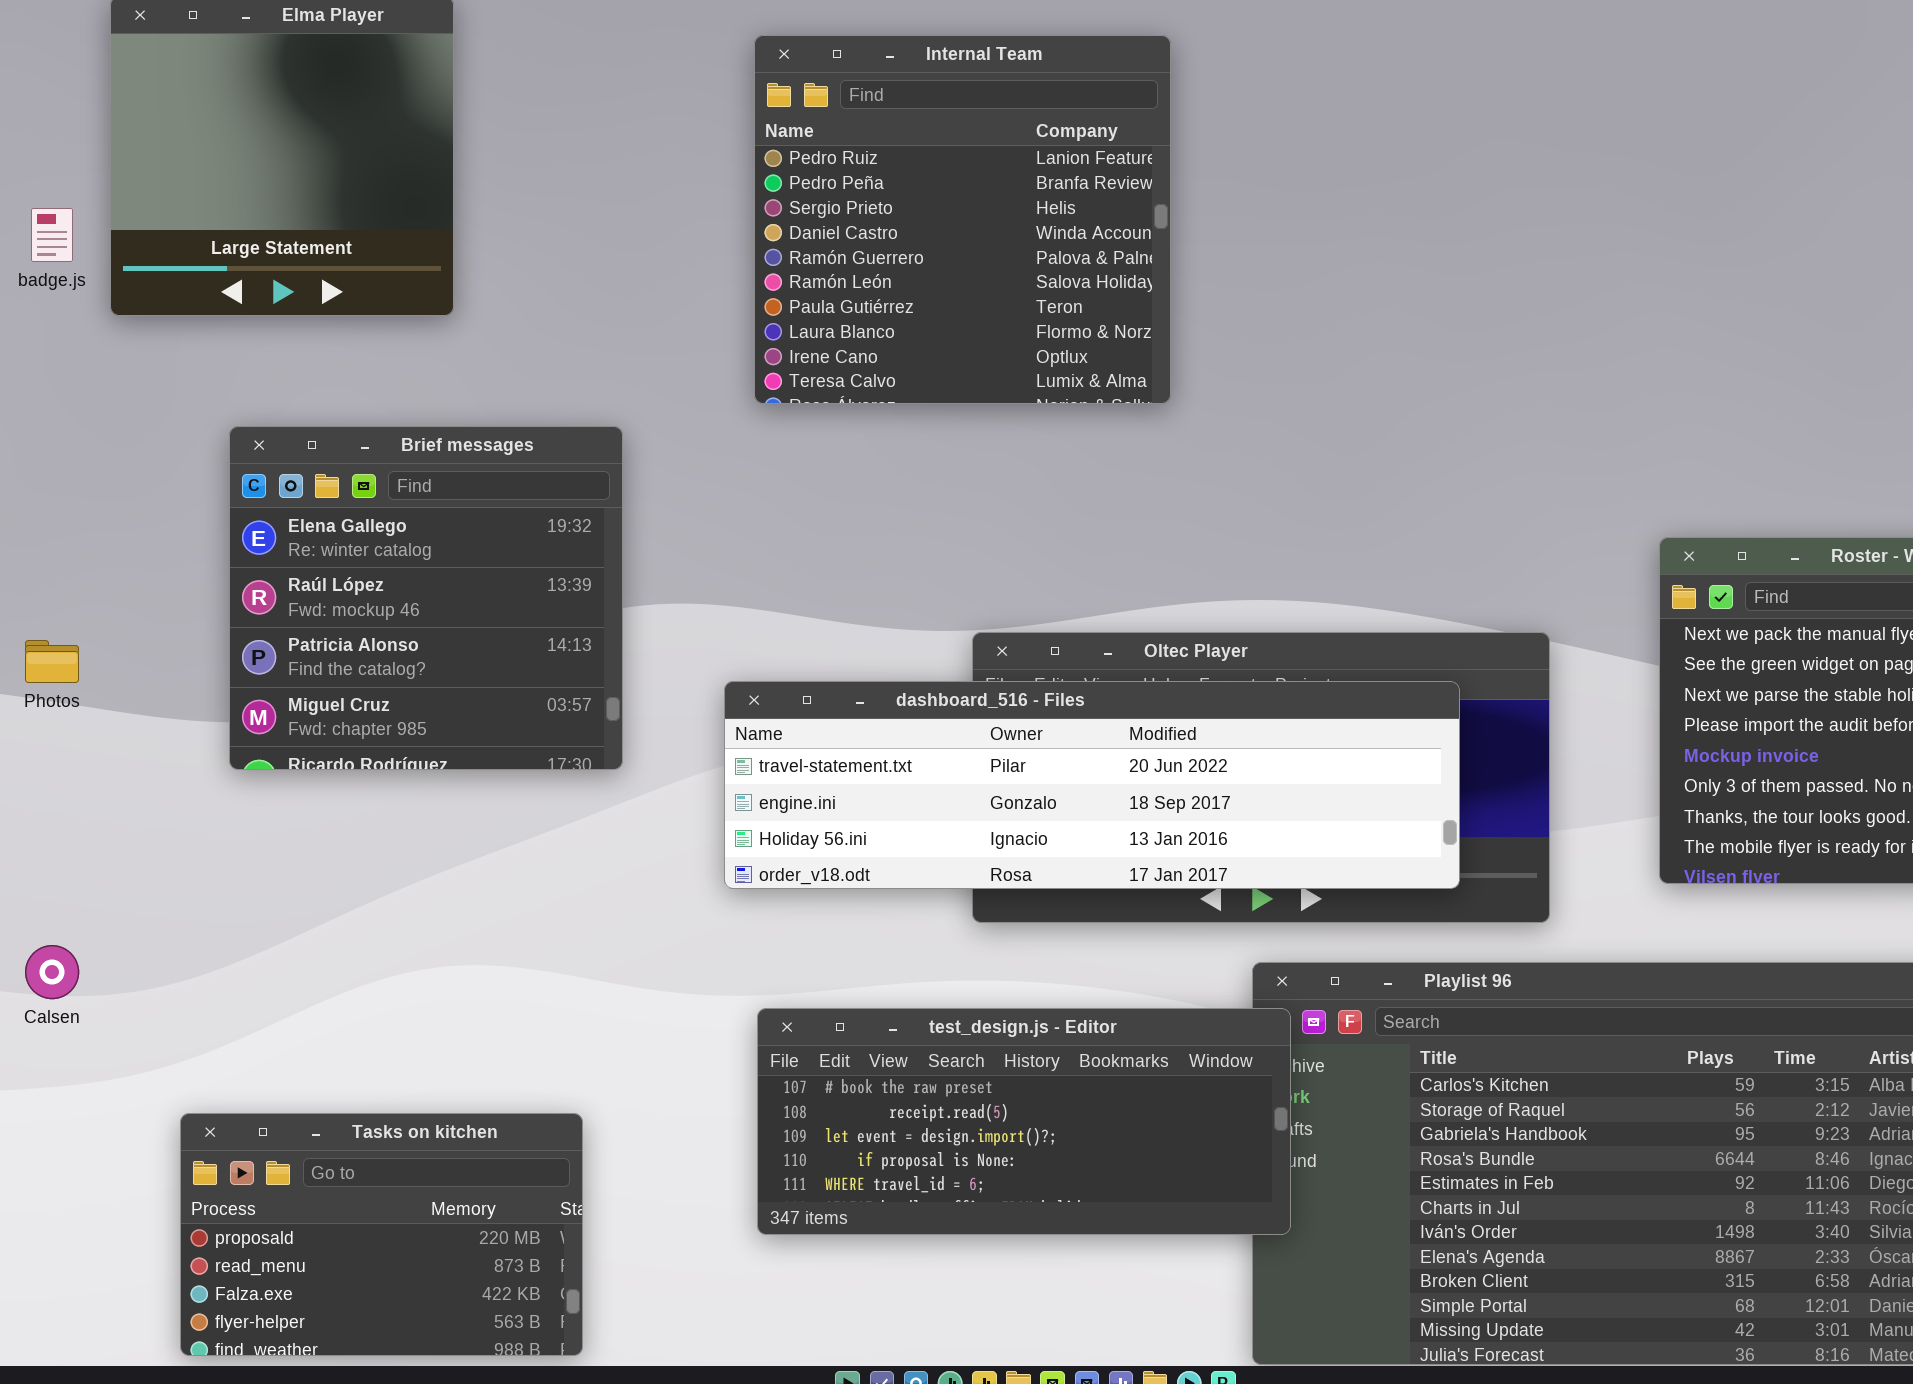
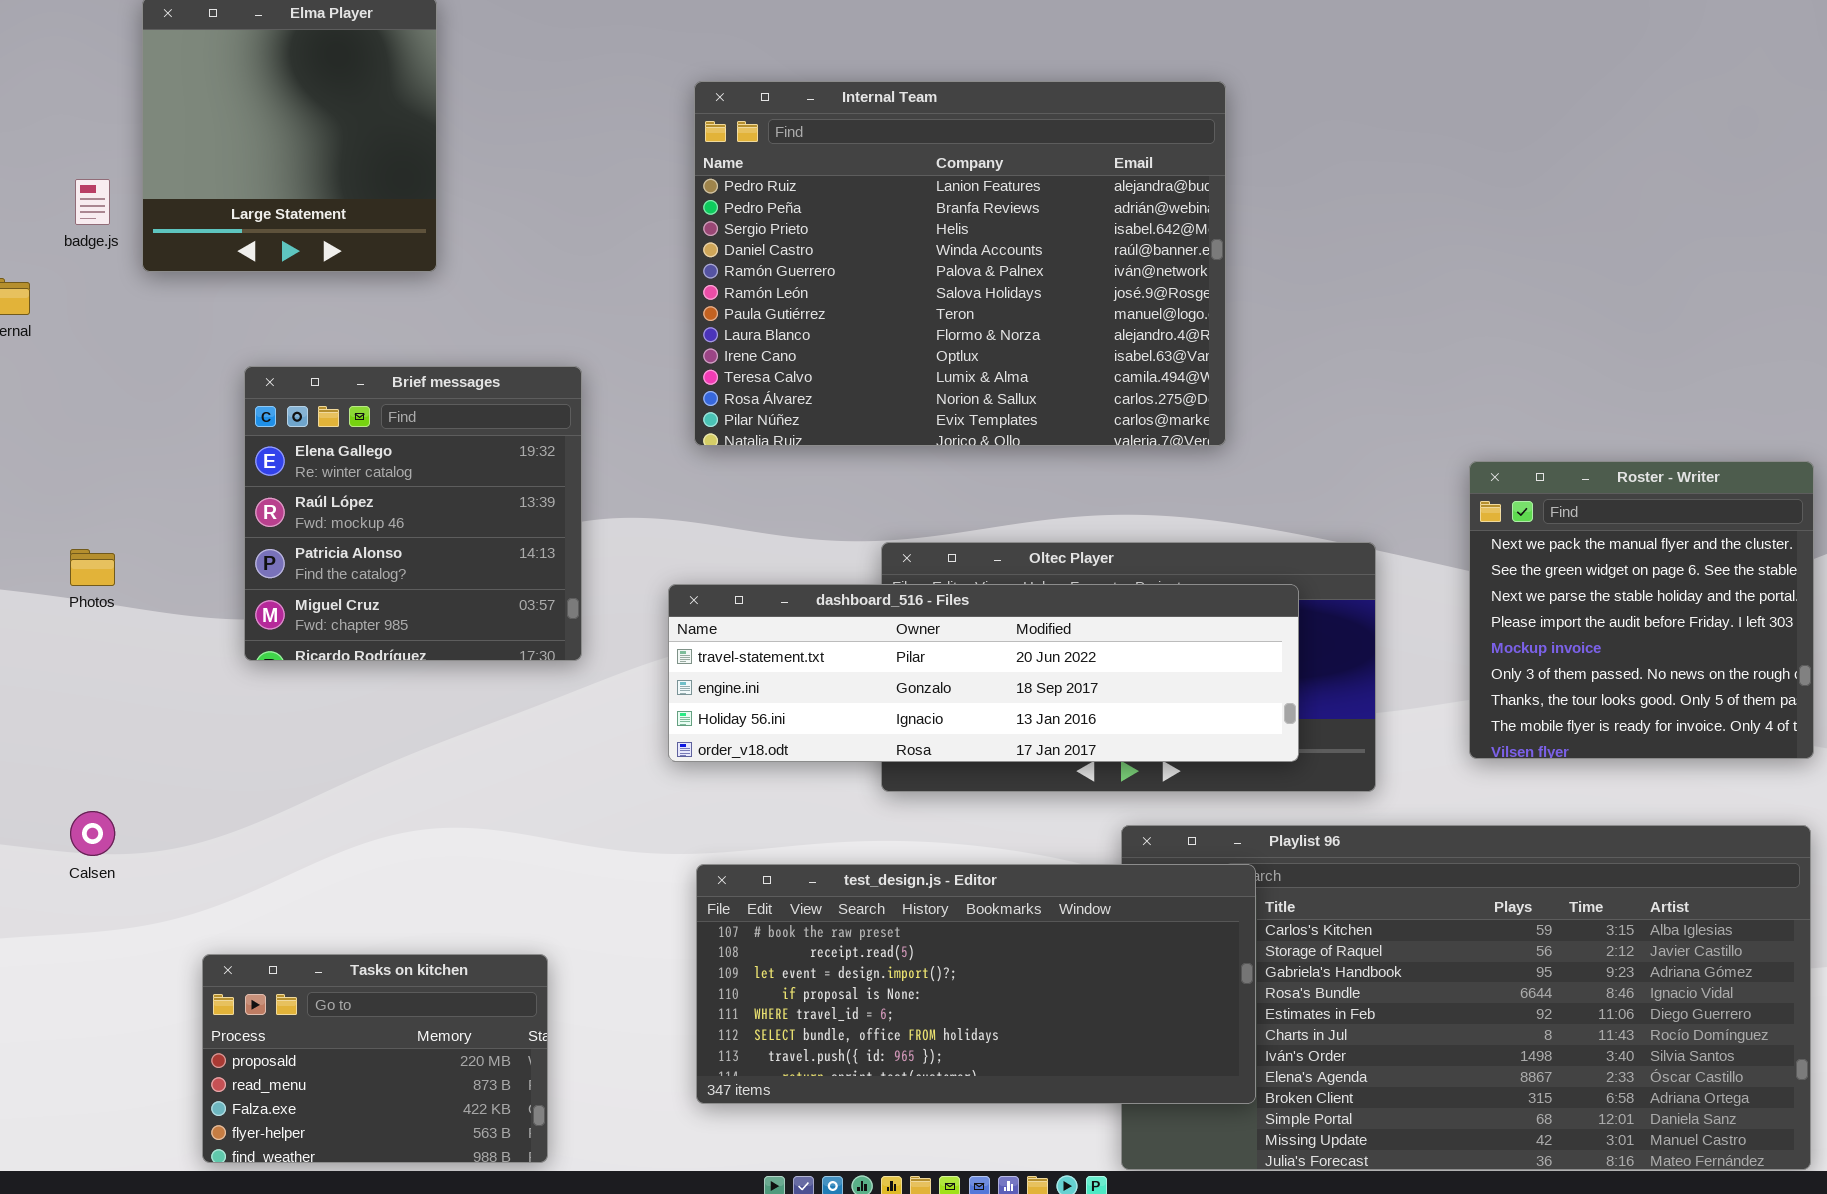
Internal Team: [754,35,1171,404] -> [694,81,1226,446], moved, resized
test_design.js - Editor: [757,1008,1291,1235] -> [696,864,1256,1104], resized

